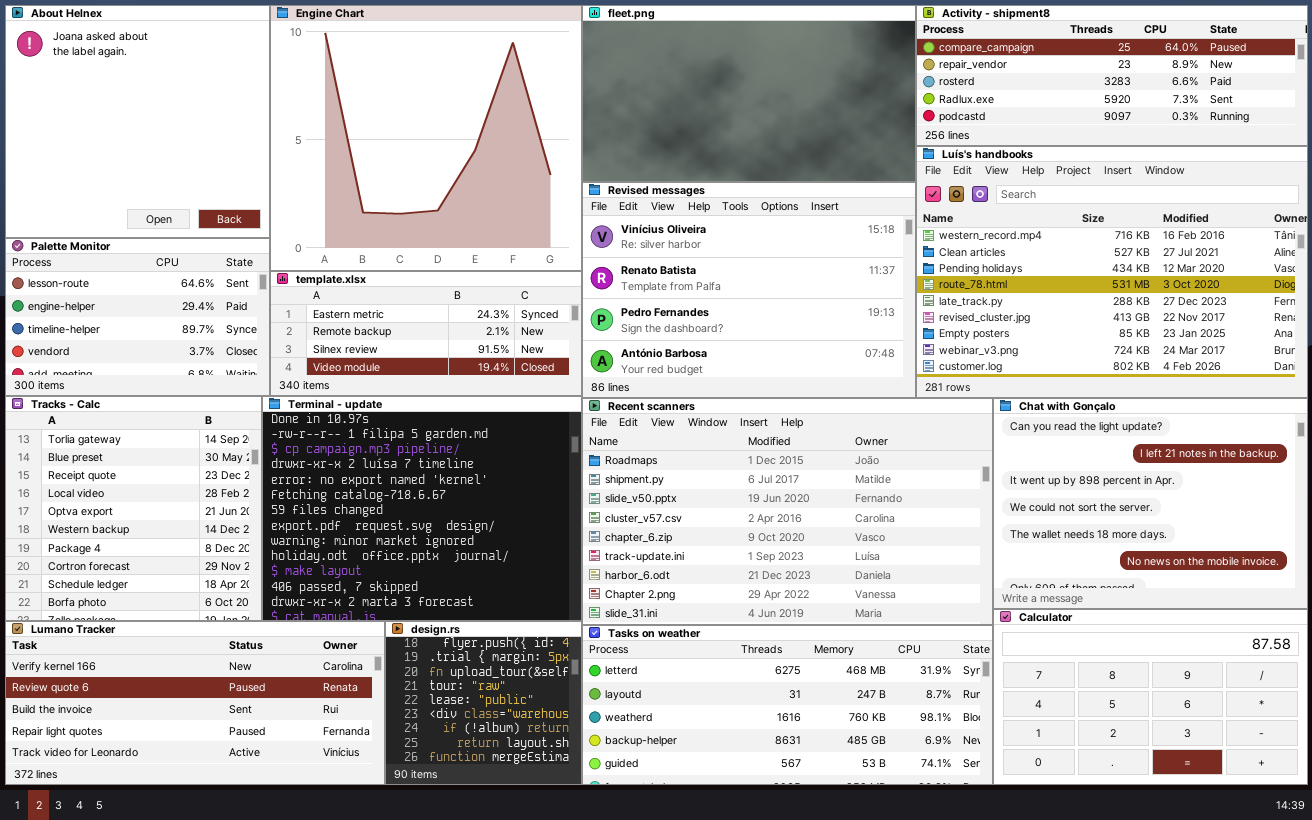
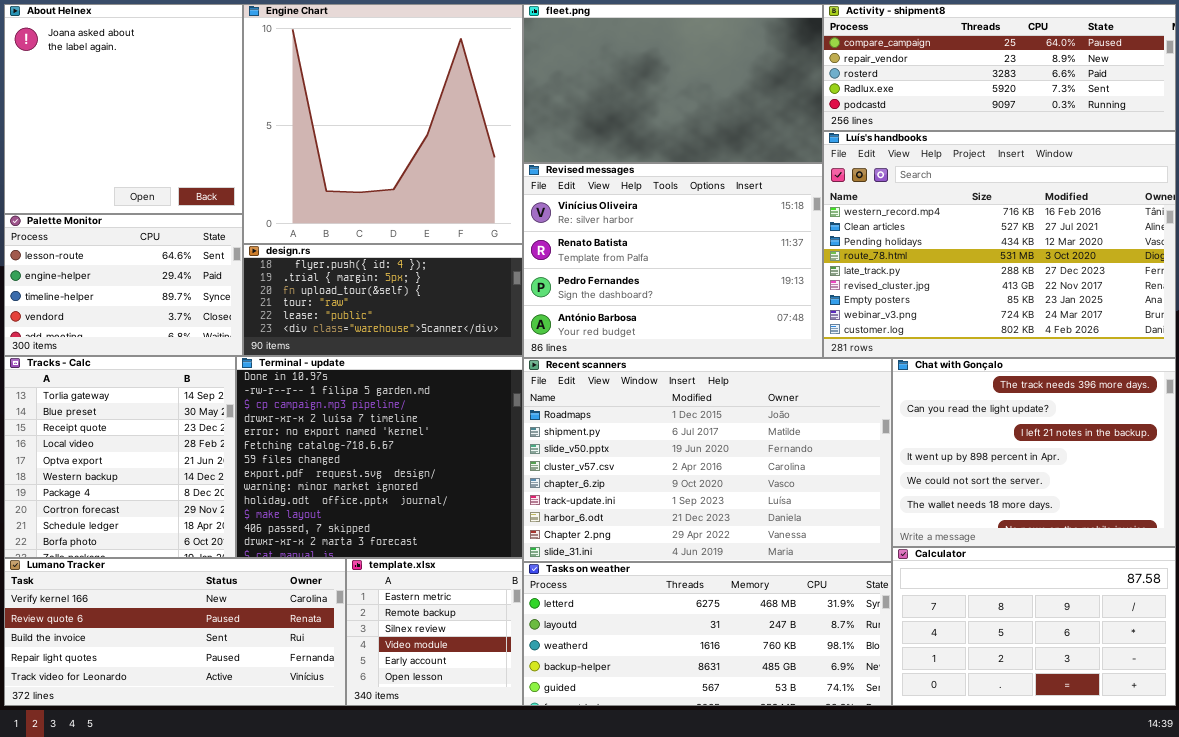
template.xlsx: [270,271,582,396] -> [346,558,523,706], moved, resized
Chat with Gonçalo: [993,398,1308,609] -> [892,358,1176,547], scrolled up 1 row
design.rs: [385,621,582,785] -> [243,244,523,356], moved, resized

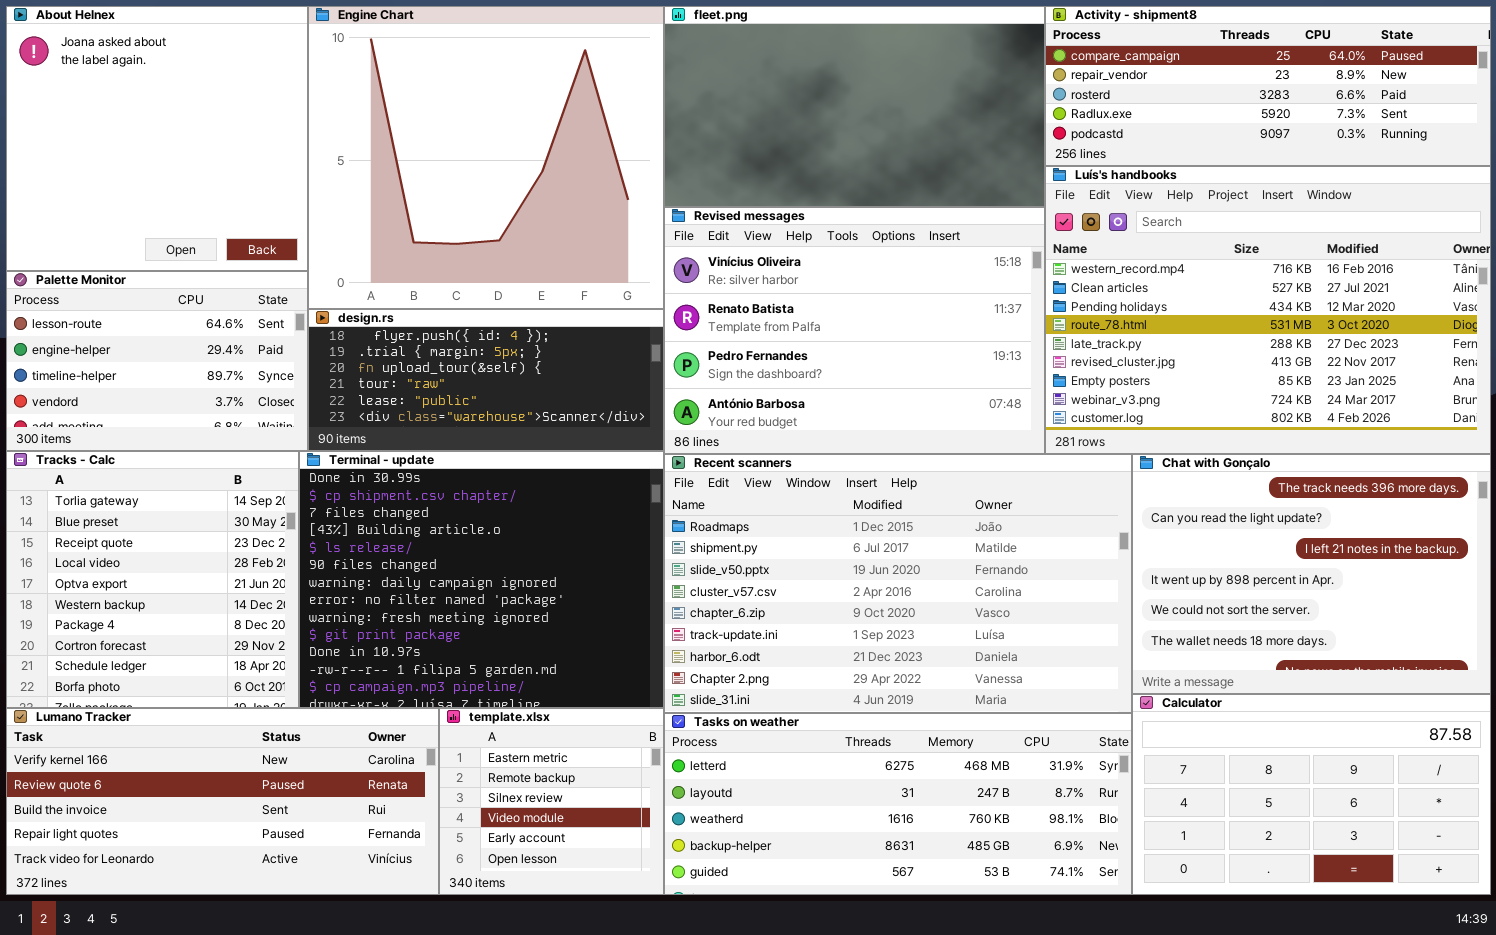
Terminal - update: [236,356,523,558] -> [299,451,664,708], scrolled up 10 rows

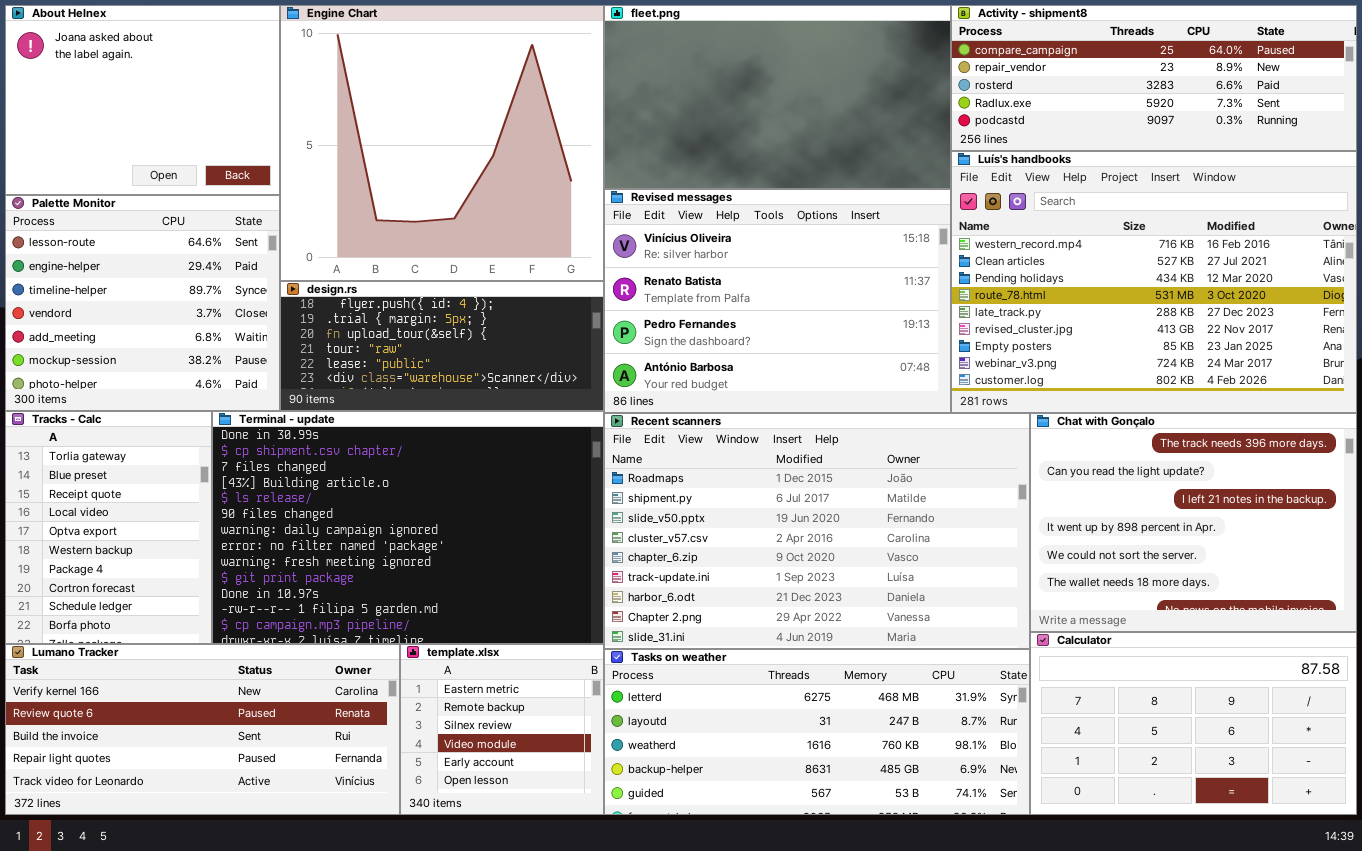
About Helnex: [6,6,308,271] -> [5,5,280,195], resized
Palette Monitor: [6,271,308,451] -> [5,195,280,411], resized
Tracks - Calc: [6,451,299,708] -> [5,411,212,644], resized
Terminal - update: [299,451,664,708] -> [212,411,604,644], resized

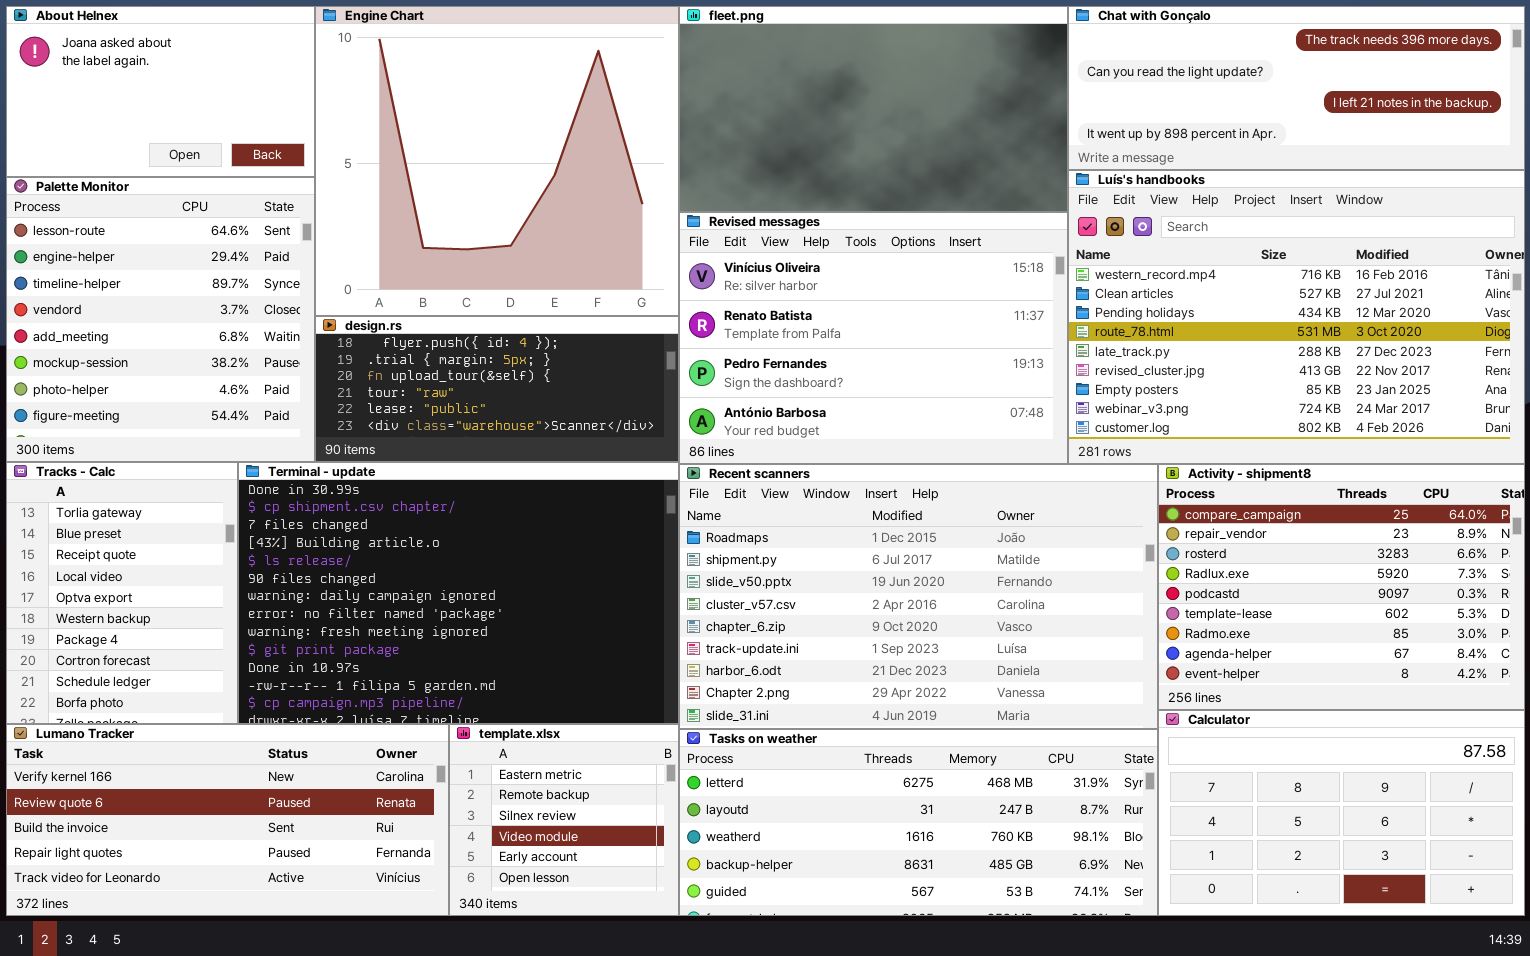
About Helnex: [5,5,280,195] -> [6,6,315,177], resized
Activity - shipment8: [951,5,1357,151] -> [1158,464,1525,710], moved, resized
Palette Monitor: [5,195,280,411] -> [6,177,315,462], resized
Chat with Gonçalo: [1030,413,1357,632] -> [1068,6,1525,170], moved, resized

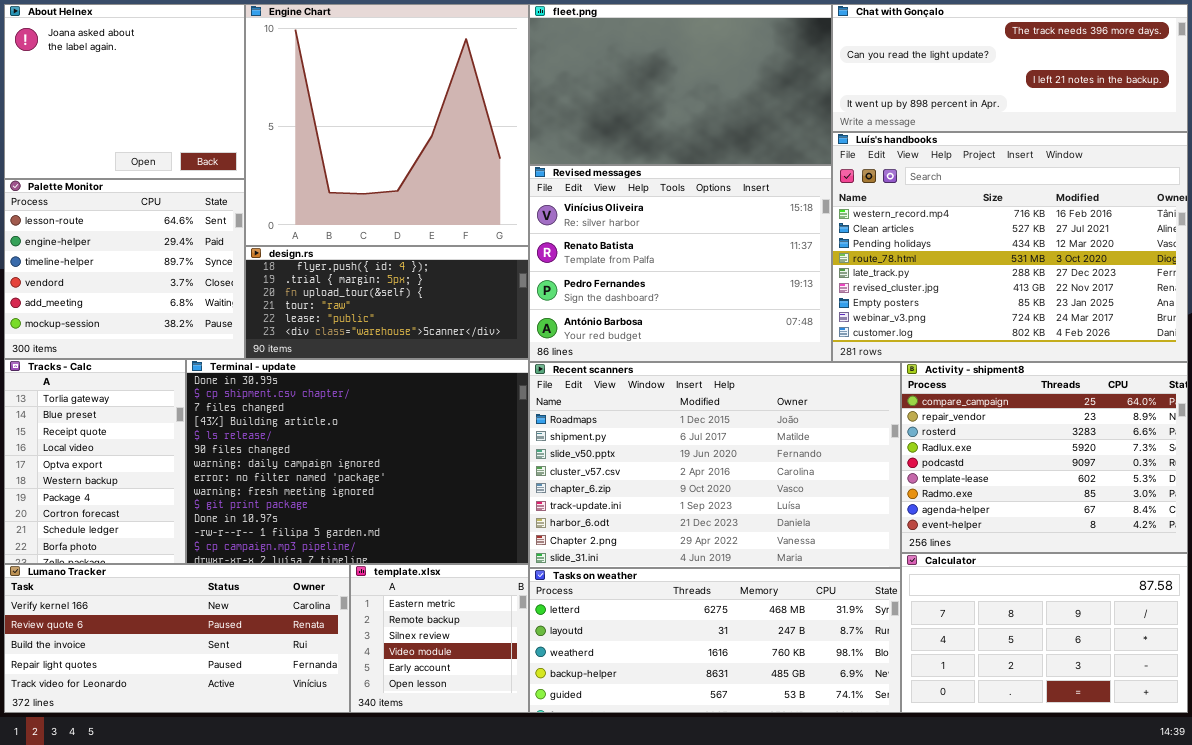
About Helnex: [6,6,315,177] -> [4,4,245,179], resized
Palette Monitor: [6,177,315,462] -> [4,179,245,359], resized

